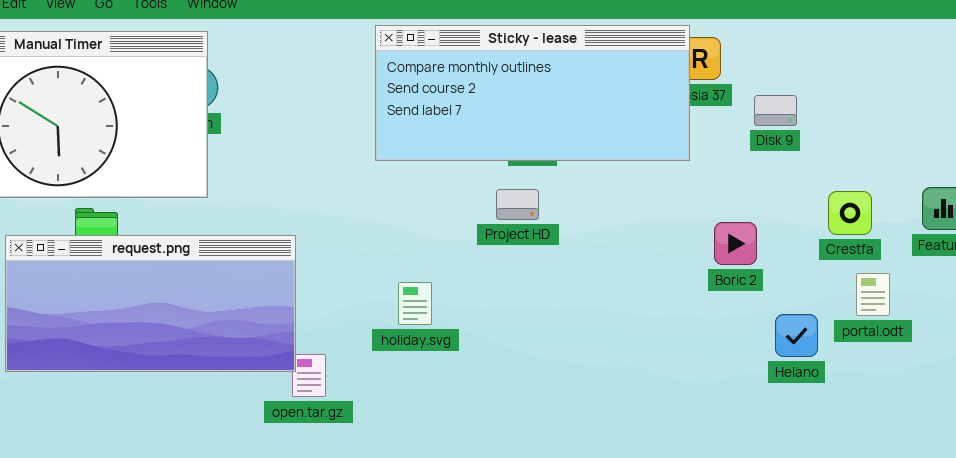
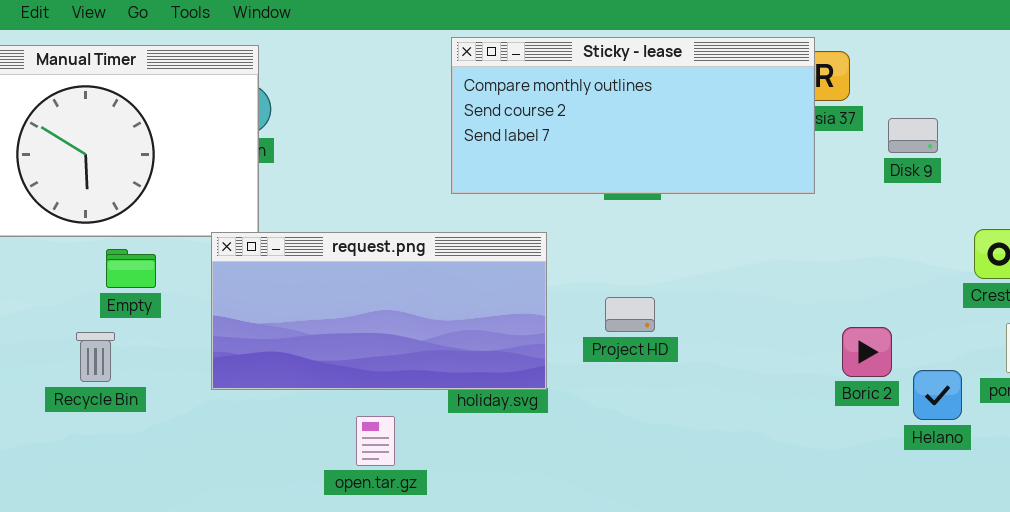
Project HD: [496,189,539,220] -> [605,297,655,332], moved
Boric 2: [714,222,757,265] -> [842,327,892,377], moved
request.png: [5,235,296,372] -> [211,232,547,390], moved

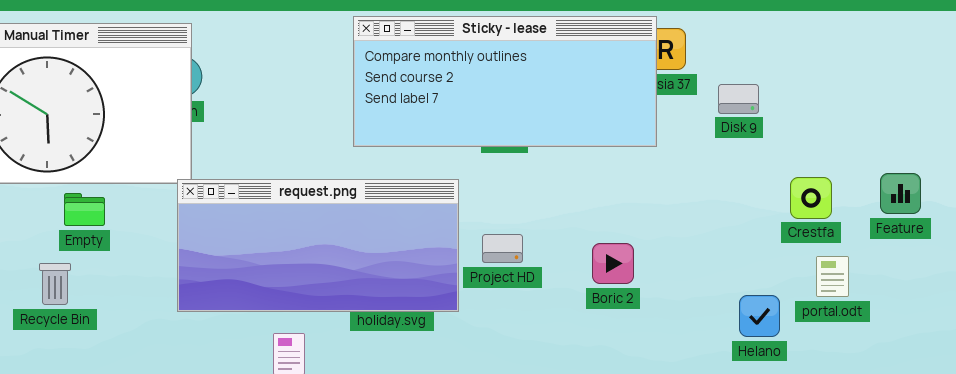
request.png: [211,232,547,390] -> [177,179,459,312], moved
Boric 2: [842,327,892,377] -> [592,243,634,284], moved

